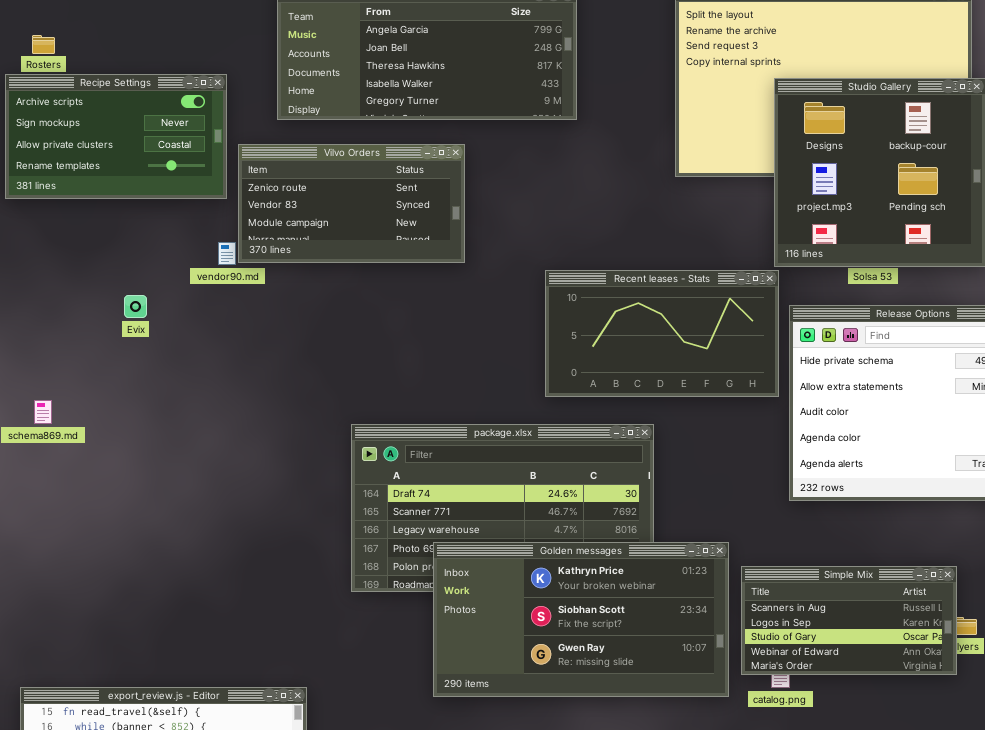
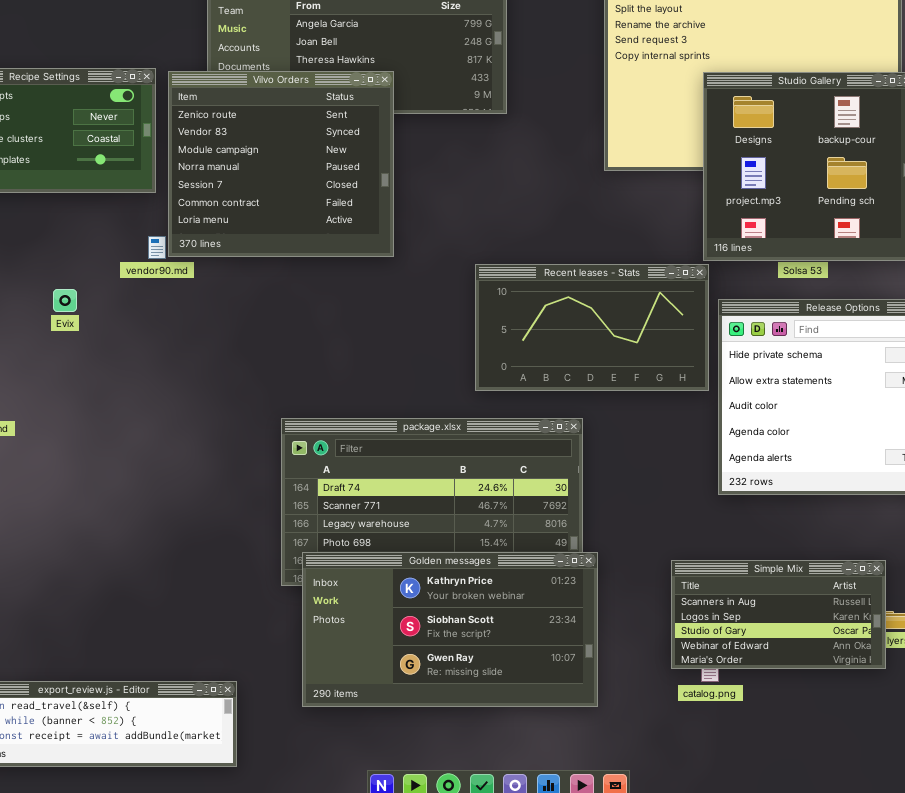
Vilvo Orders: [238,144,465,263] -> [168,71,394,257], resized
Golden messages: [433,542,729,697] -> [302,552,598,707], moved

